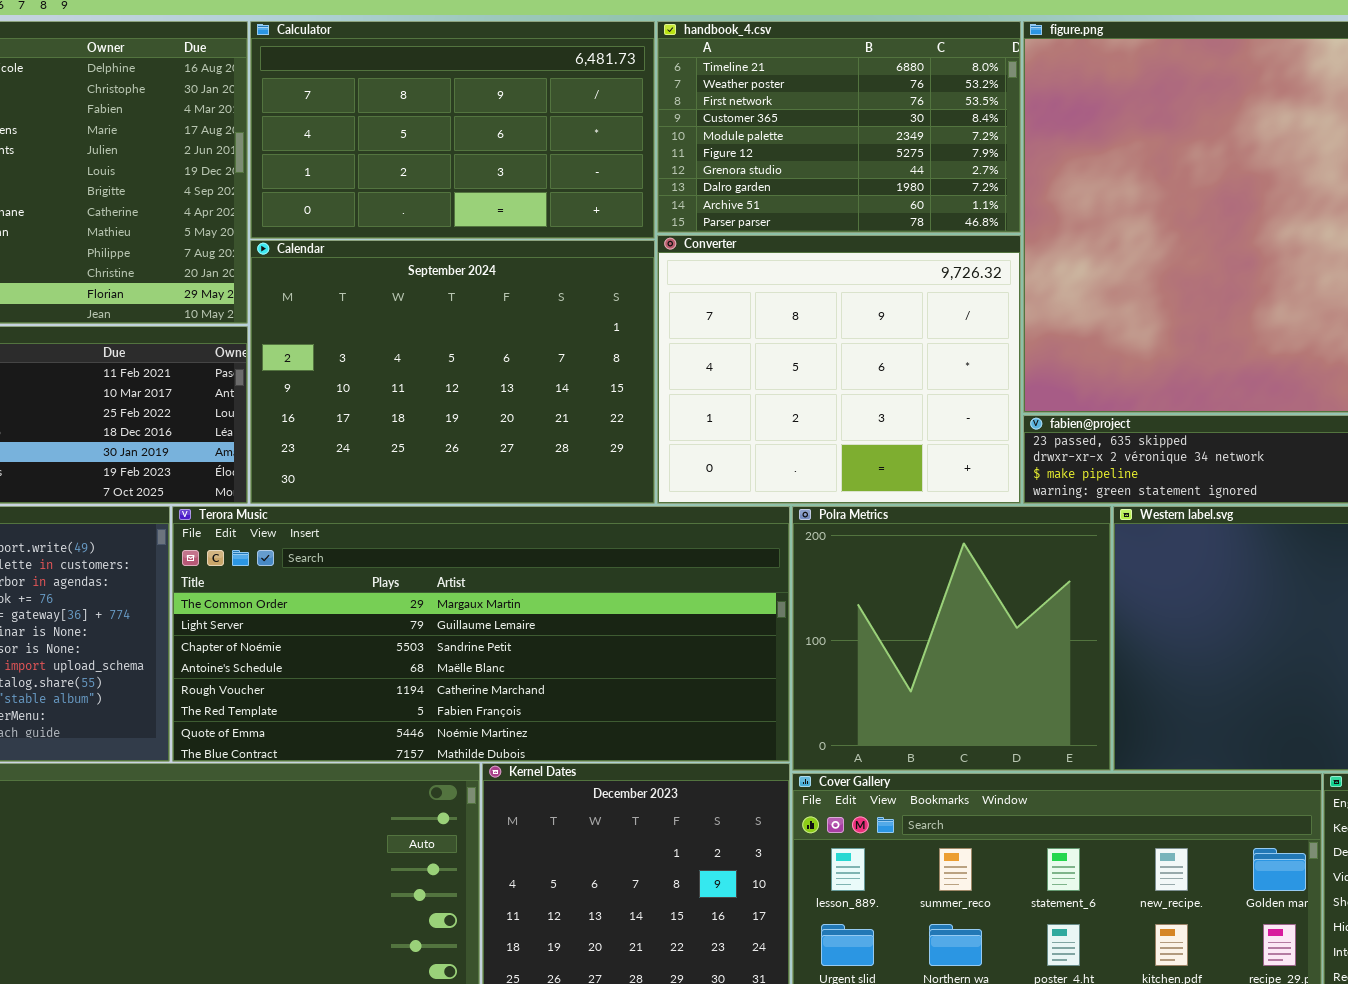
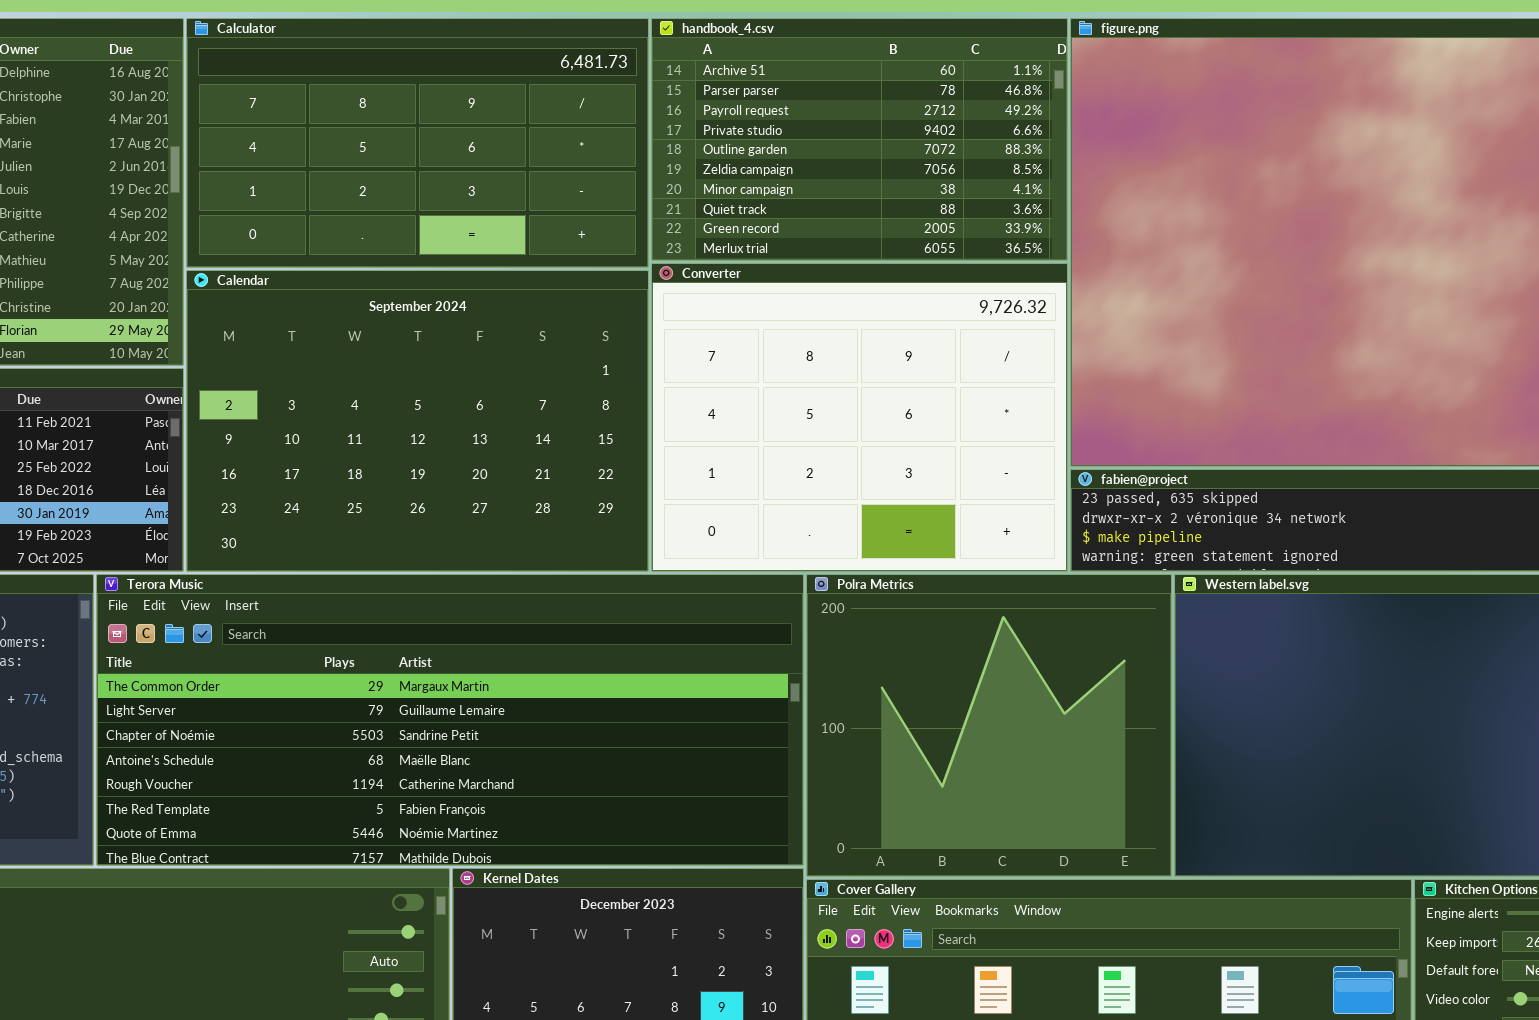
handbook_4.csv: [657,21,1021,233] -> [651,18,1068,261], scrolled down 8 rows

